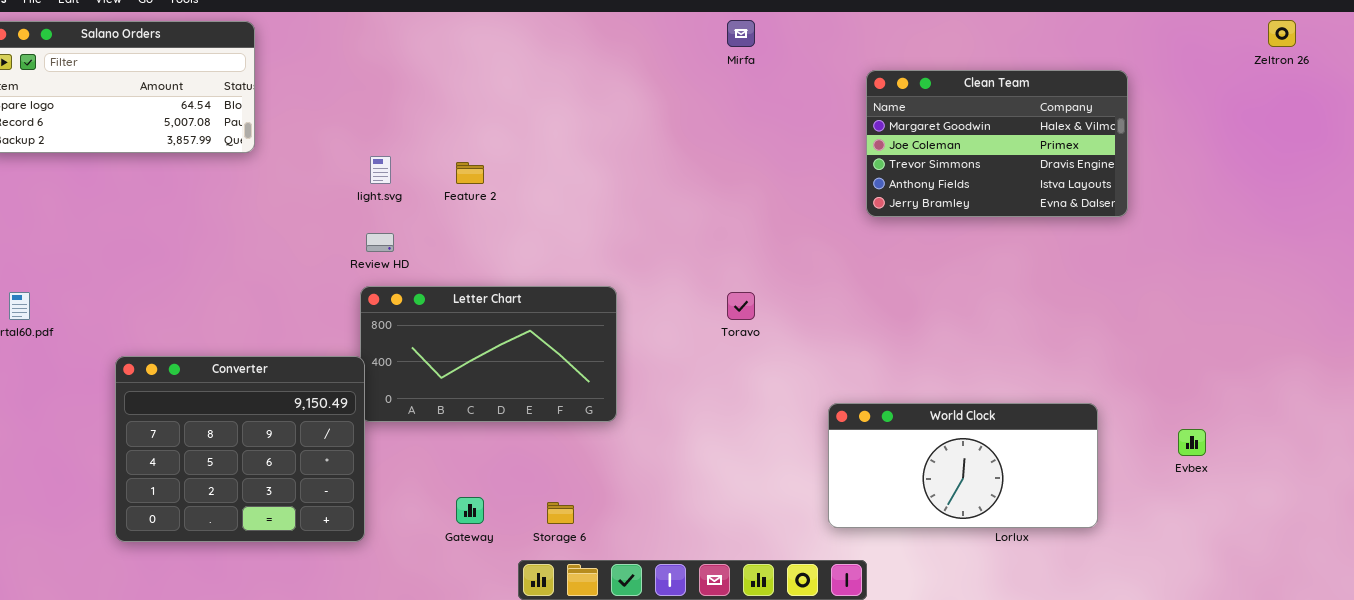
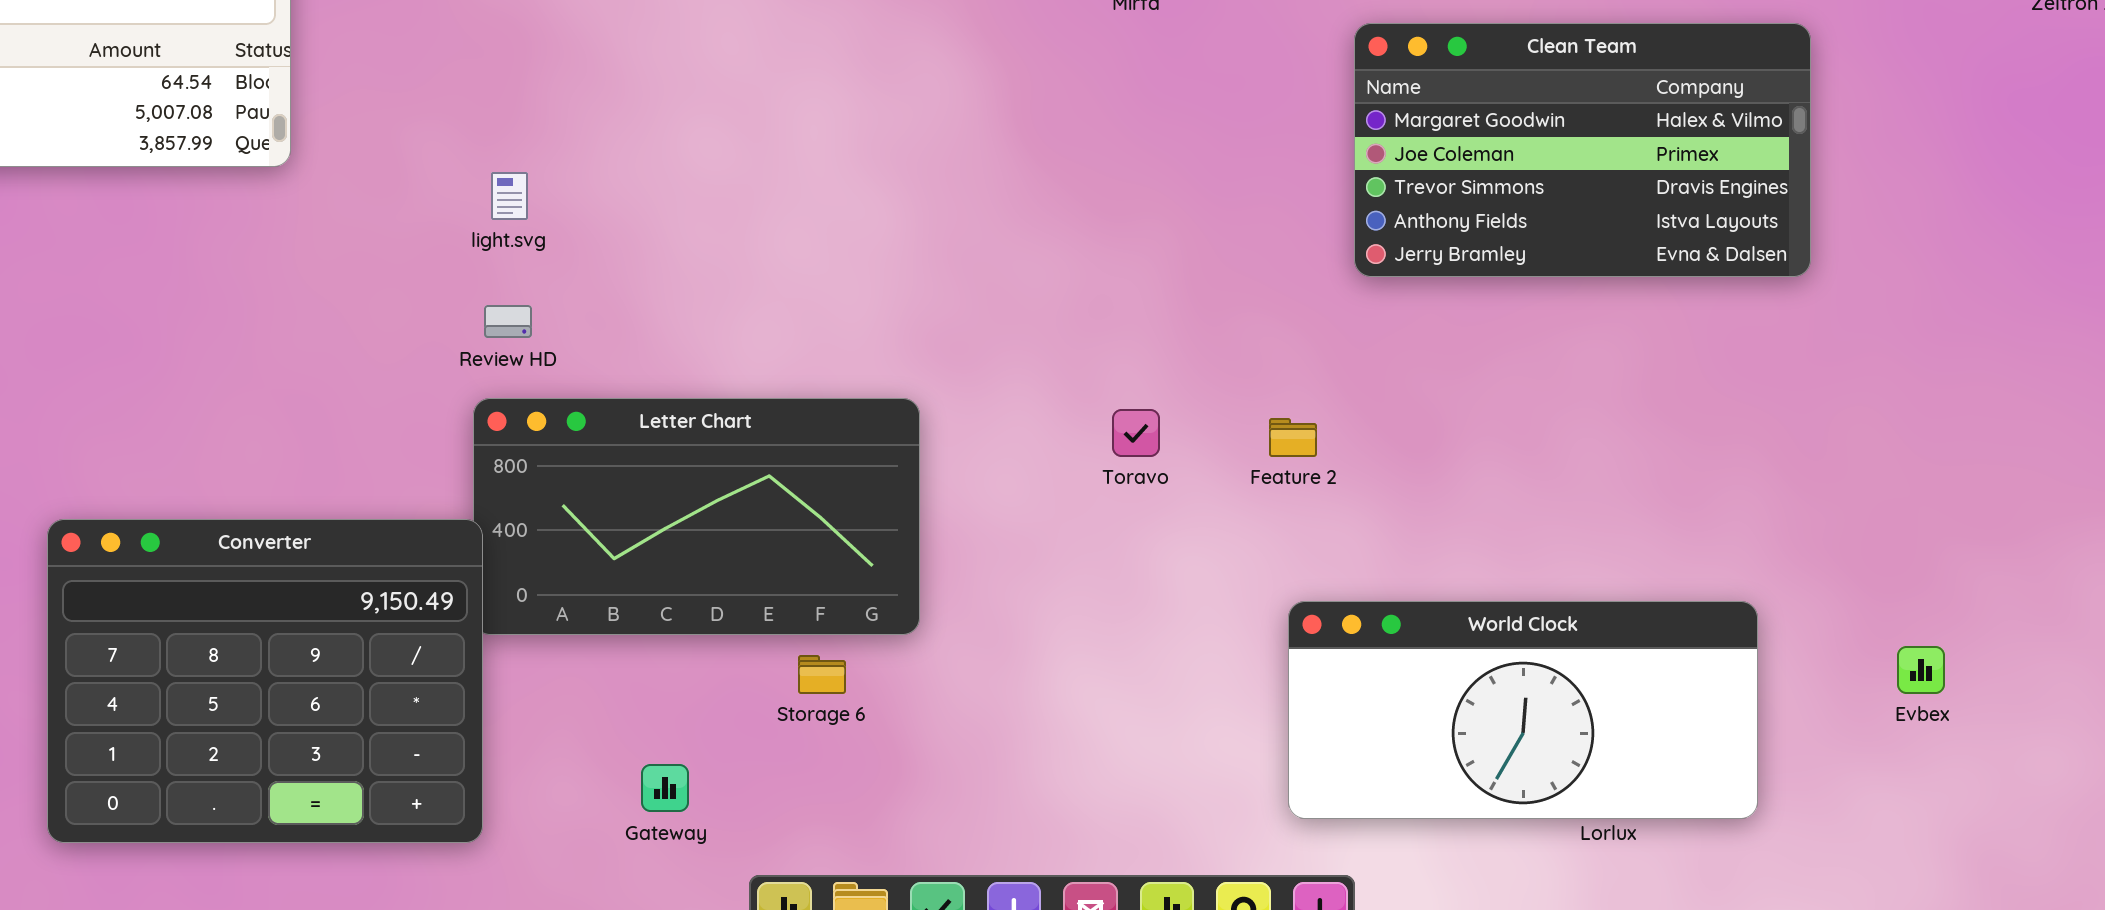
Feature 2: [456,162,484,184] -> [1269,418,1317,457], moved
Storage 6: [547,502,574,524] -> [798,655,846,694], moved

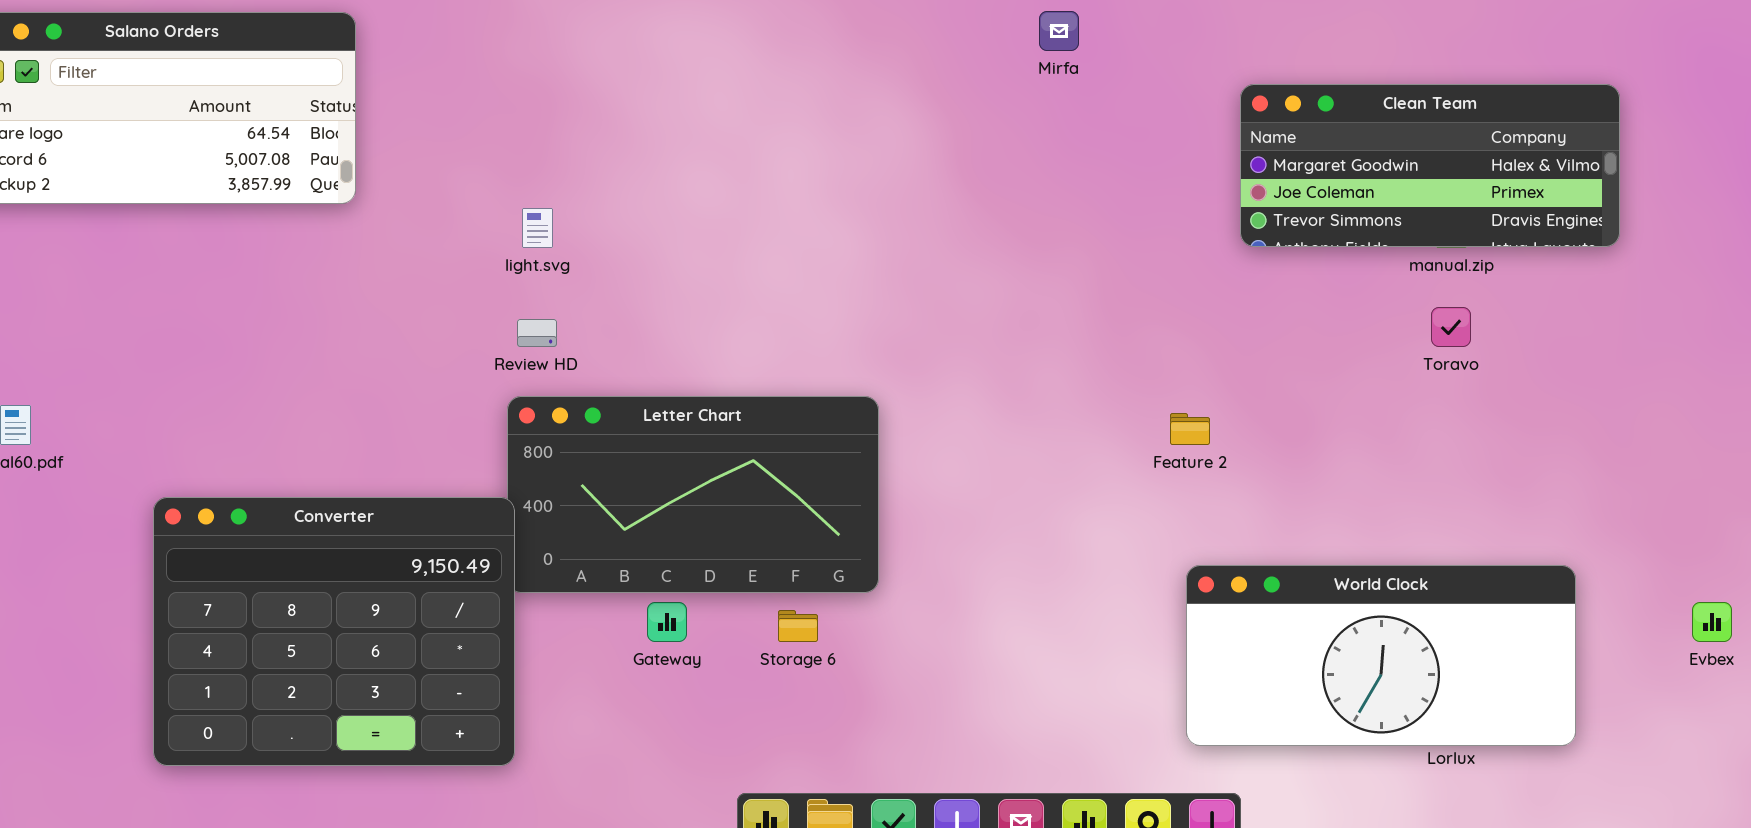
Clean Team: [1354,23,1811,277] -> [1240,84,1620,247], resized
Toravo: [1112,409,1160,457] -> [1431,307,1471,347], moved
Gateway: [641,764,689,812] -> [647,602,687,642], moved

